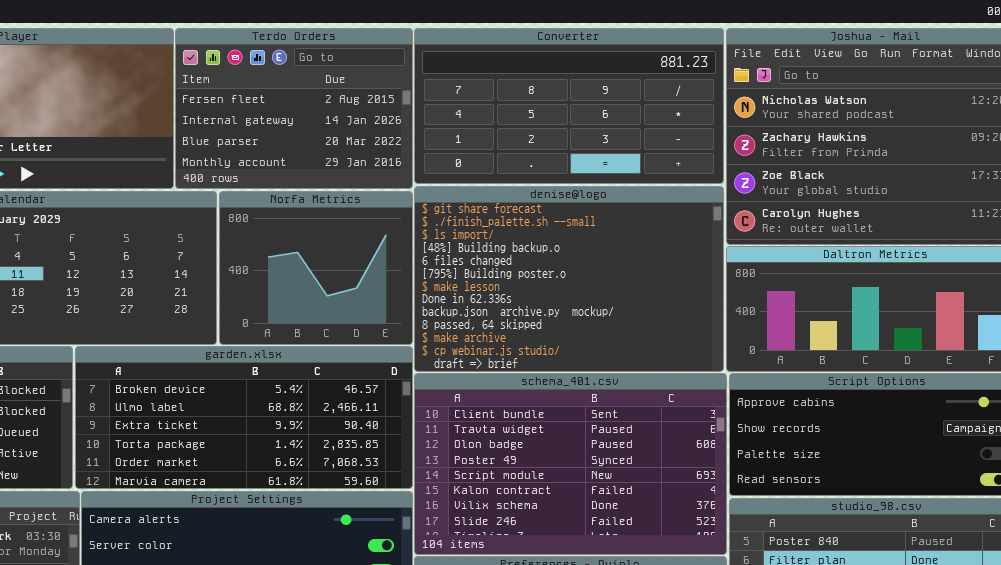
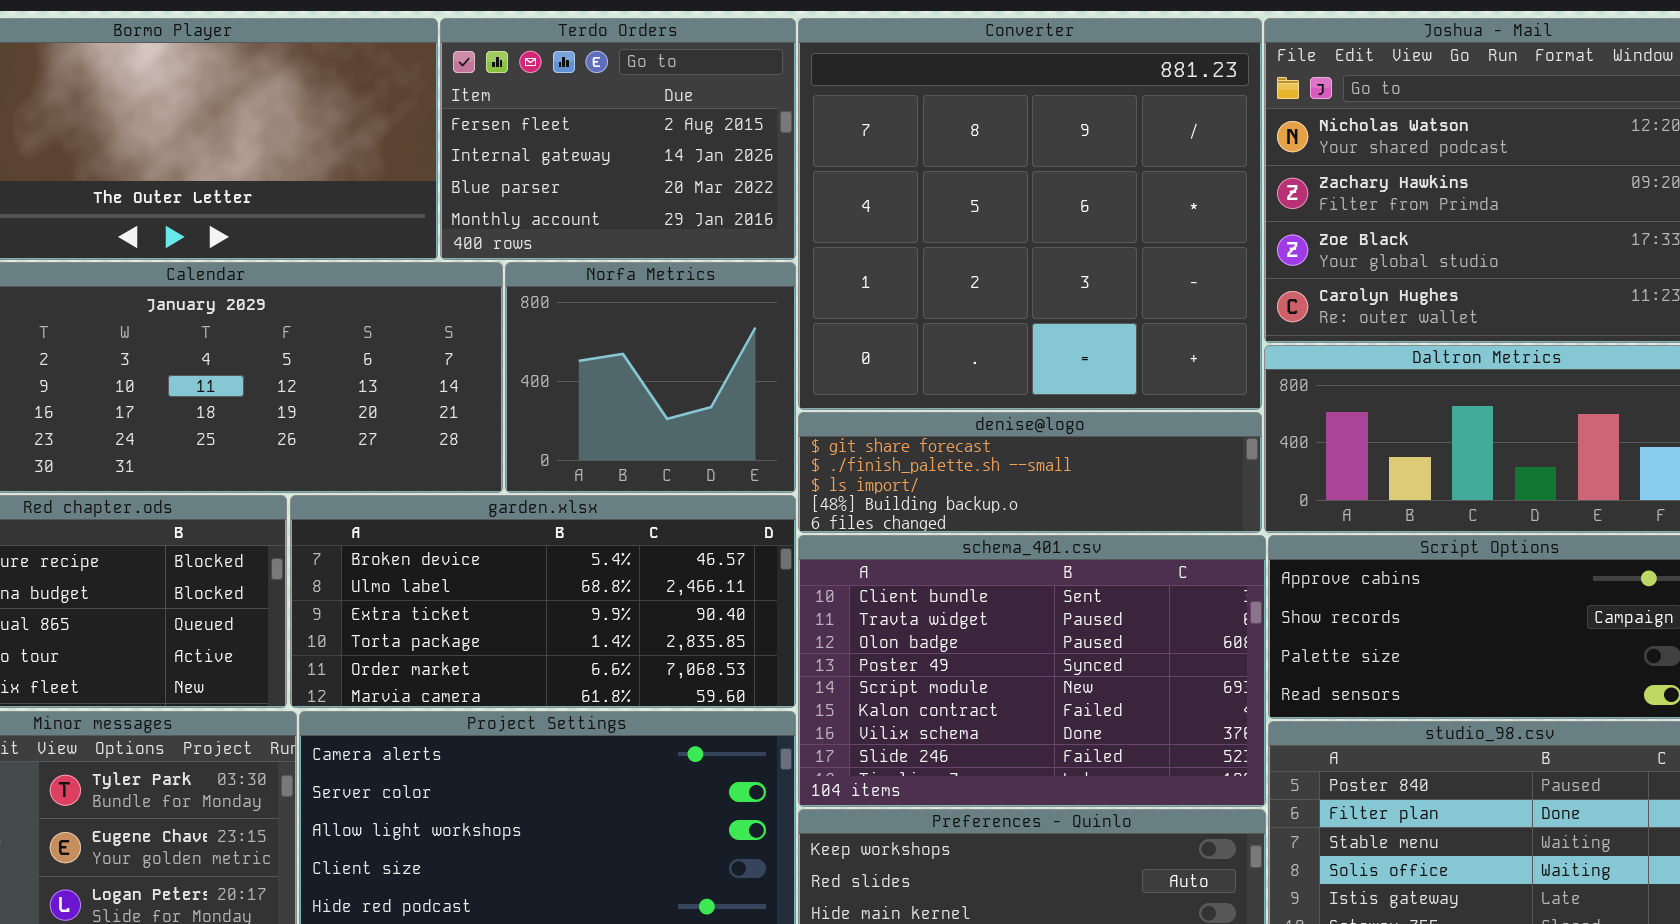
Converter: [414,28,724,184] -> [798,18,1262,410], resized
denise@logo: [414,186,724,372] -> [798,412,1262,533], resized

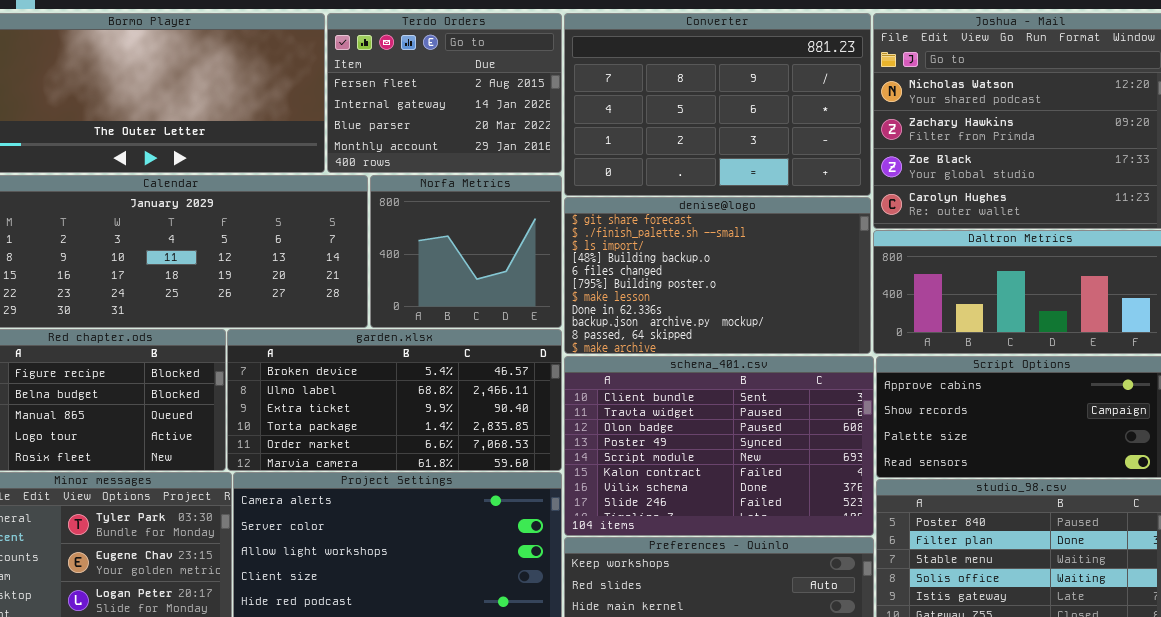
Converter: [798,18,1262,410] -> [564,13,871,196], resized
denise@logo: [798,412,1262,533] -> [564,197,871,354], resized

